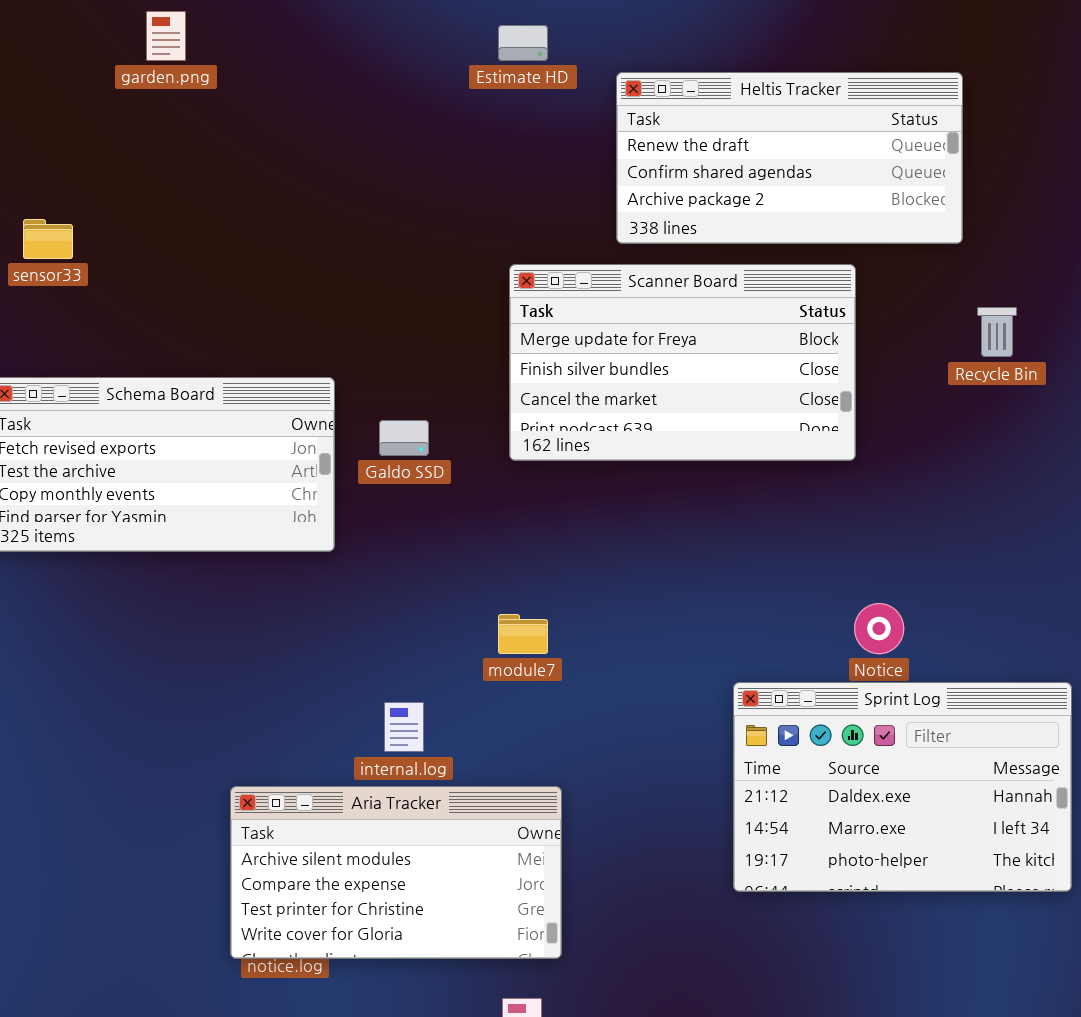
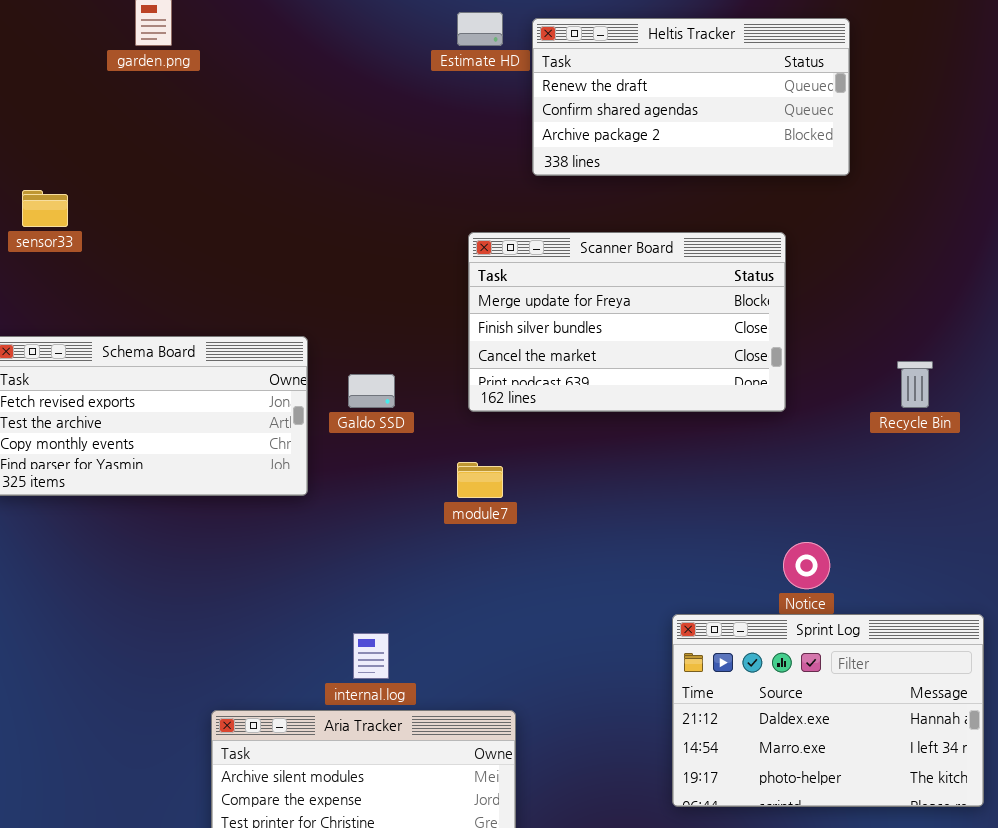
Heltis Tracker: [616,72,963,244] -> [532,18,850,176], moved
Recycle Bin: [977,307,1017,357] -> [897,361,933,408], moved
module7: [498,614,548,654] -> [457,462,503,498], moved

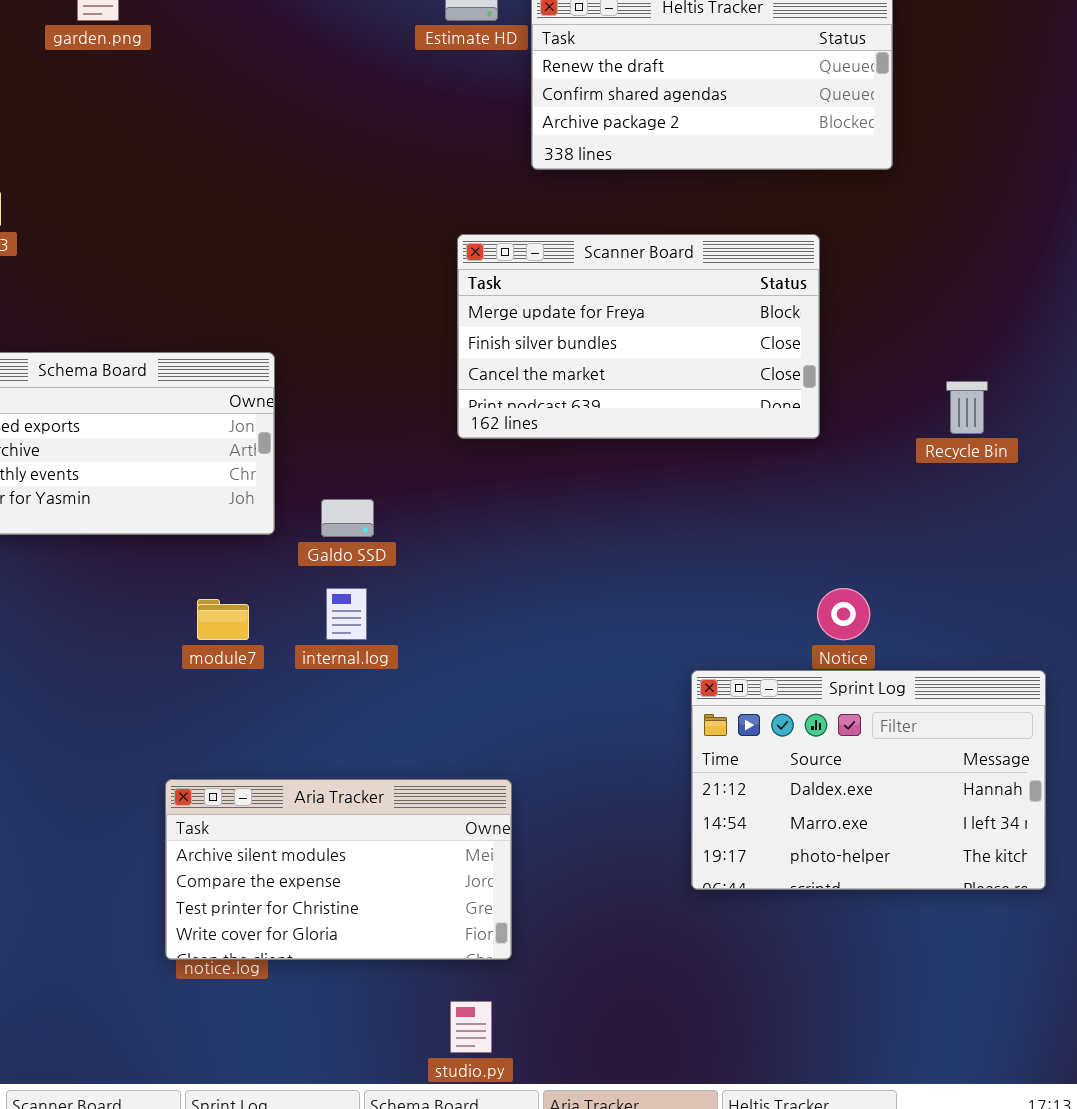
Galdo SSD: [348,374,395,408] -> [321,499,374,537], moved
module7: [457,462,503,498] -> [197,599,249,640], moved
internal.log: [353,633,389,679] -> [326,588,367,640], moved

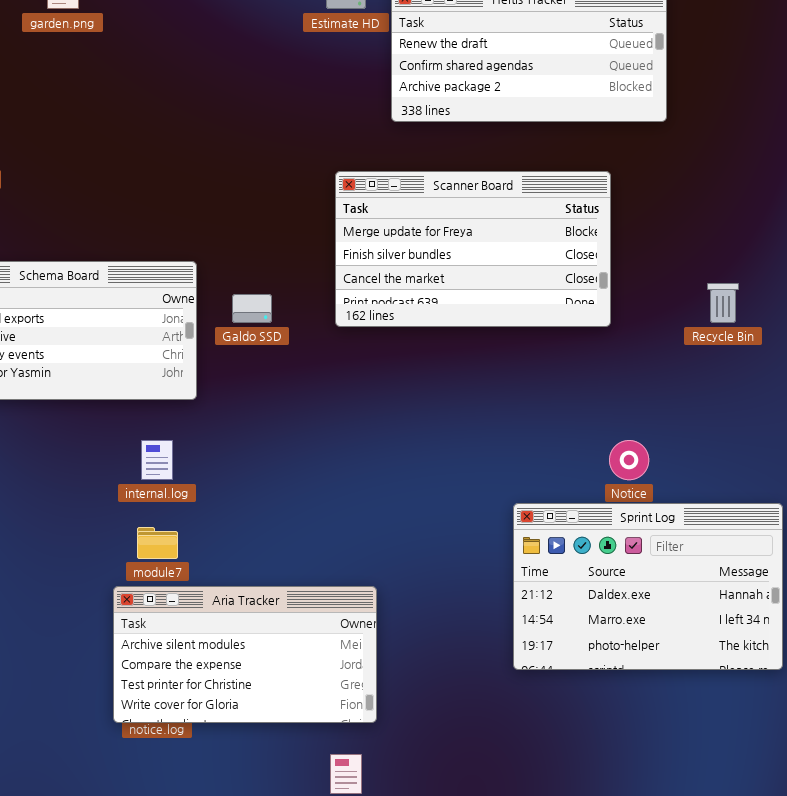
Galdo SSD: [321,499,374,537] -> [232,294,272,323], moved
internal.log: [326,588,367,640] -> [141,440,173,480], moved
module7: [197,599,249,640] -> [137,527,178,559], moved

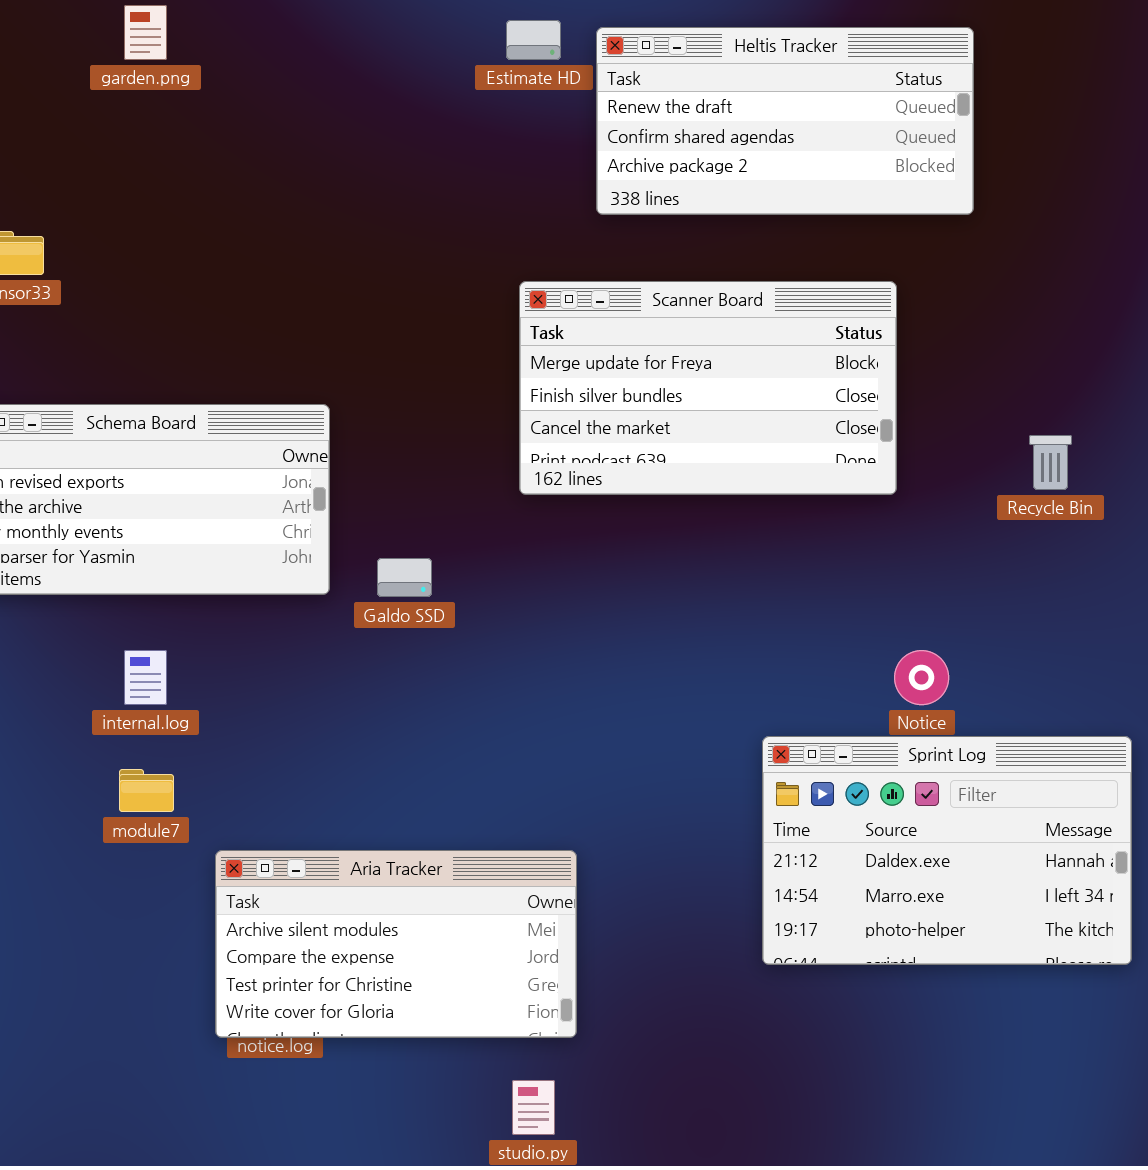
Galdo SSD: [232,294,272,323] -> [377,558,432,597], moved
internal.log: [141,440,173,480] -> [124,650,167,705], moved
module7: [137,527,178,559] -> [119,769,174,812], moved

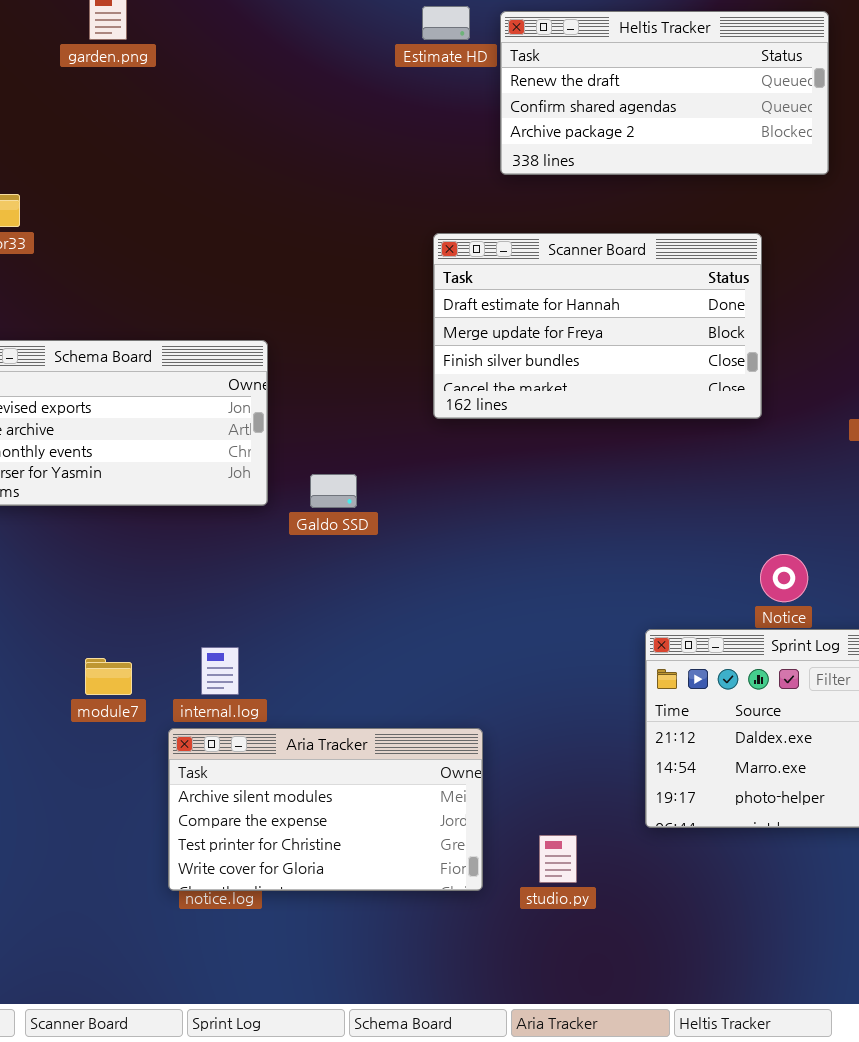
Scanner Board: [519,281,897,495] -> [433,233,762,419], scrolled up 1 row
internal.log: [124,650,167,705] -> [201,647,239,695], moved
studio.py: [512,1080,555,1135] -> [539,835,577,883], moved

